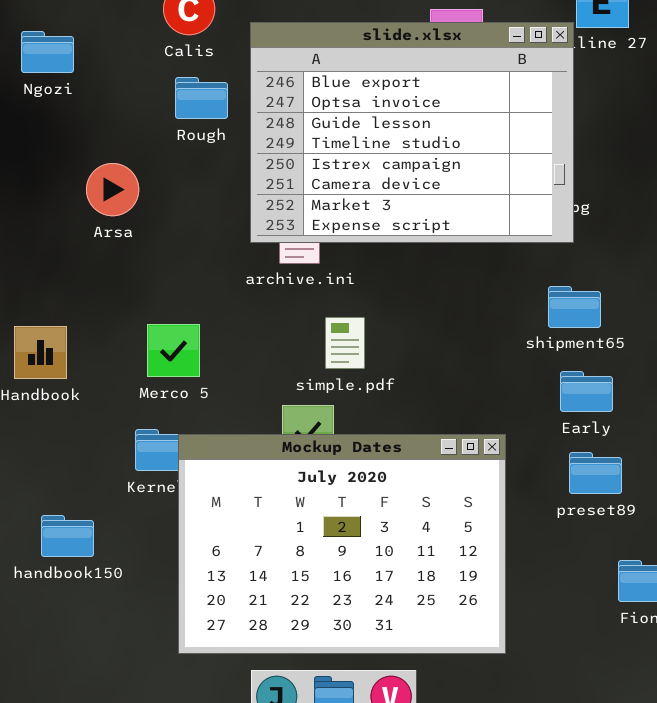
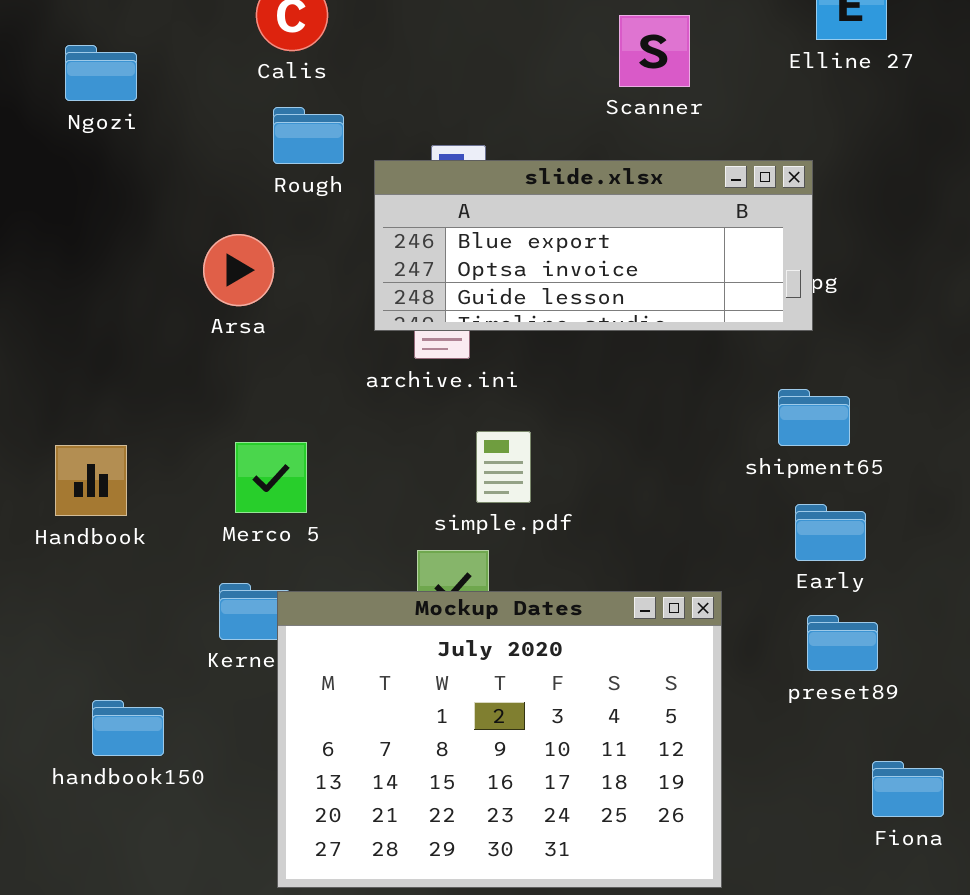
slide.xlsx: [250,22,574,243] -> [374,160,813,331], resized
Arsa: [86,163,139,216] -> [203,234,274,306], moved

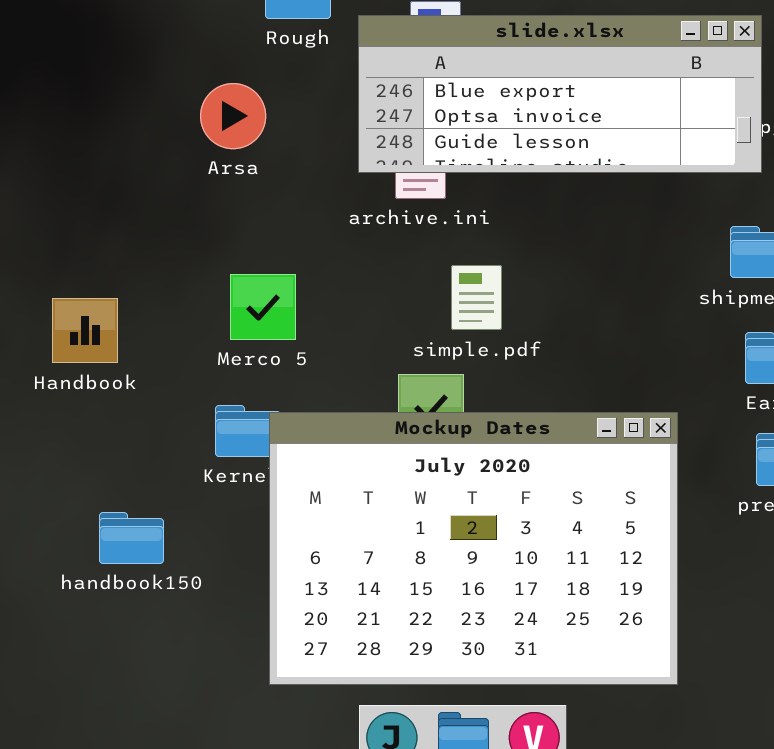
Handbook: [55,445,127,516] -> [52,298,118,363], moved

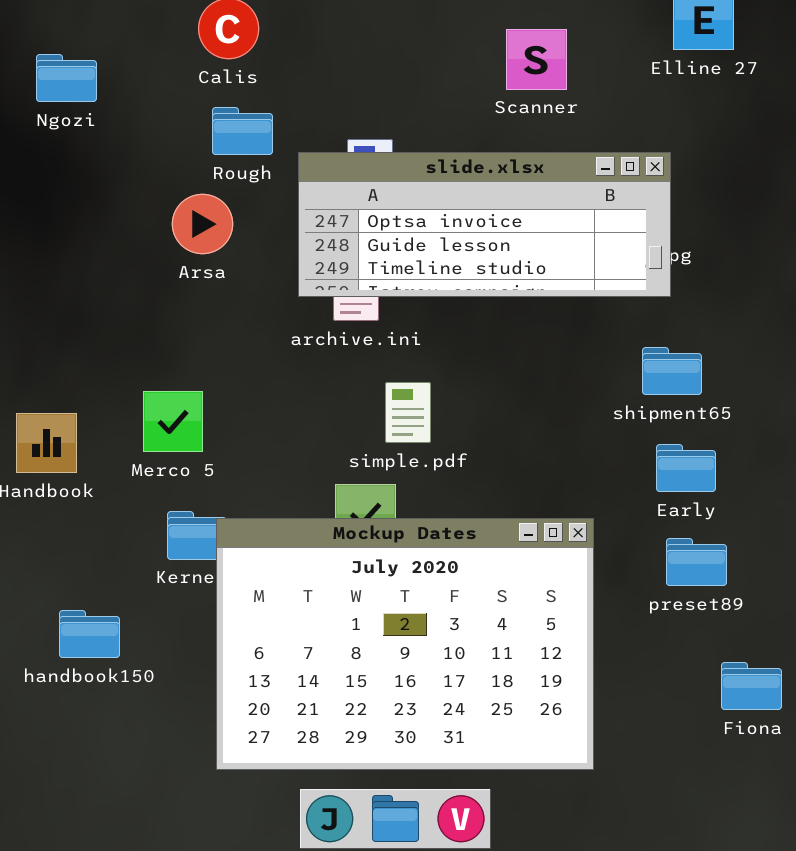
slide.xlsx: [358,15,762,173] -> [298,152,671,297], scrolled down 1 row
Arsa: [200,83,266,149] -> [172,194,233,254], moved
Merco 5: [230,274,296,340] -> [143,391,203,452], moved

